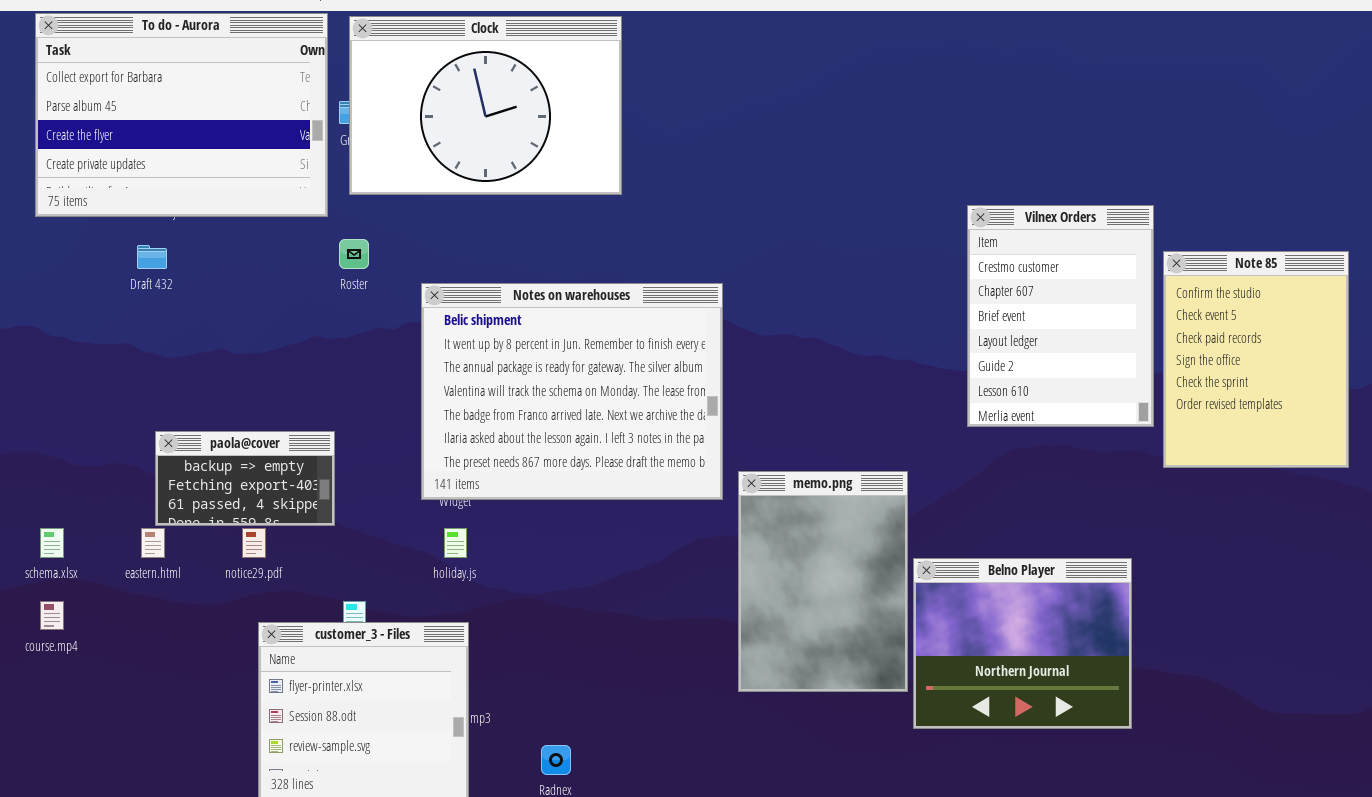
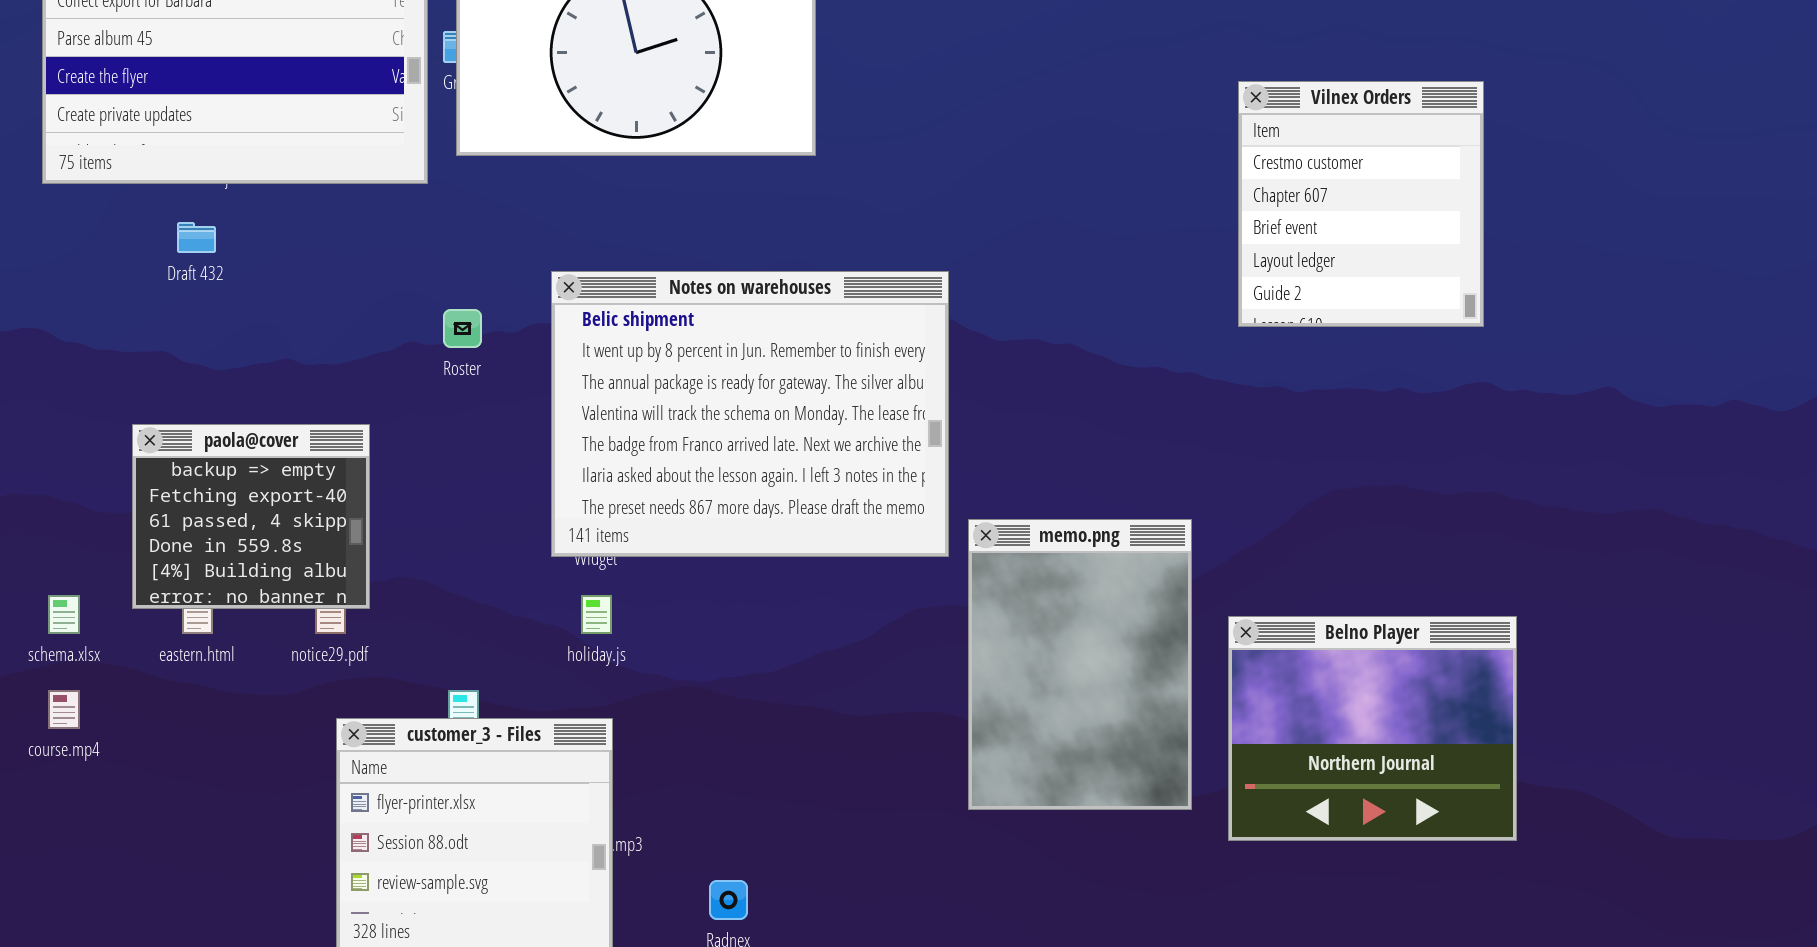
Vilnex Orders: [967,205,1154,427] -> [1238,81,1484,327], moved, resized
Roster: [339,239,369,269] -> [443,309,482,348], moved
Note 85: [1163,251,1349,468] -> none, closed
paola@cover: [155,431,335,526] -> [132,424,370,609], moved, resized
Belno Player: [913,558,1132,729] -> [1228,616,1517,841], moved

